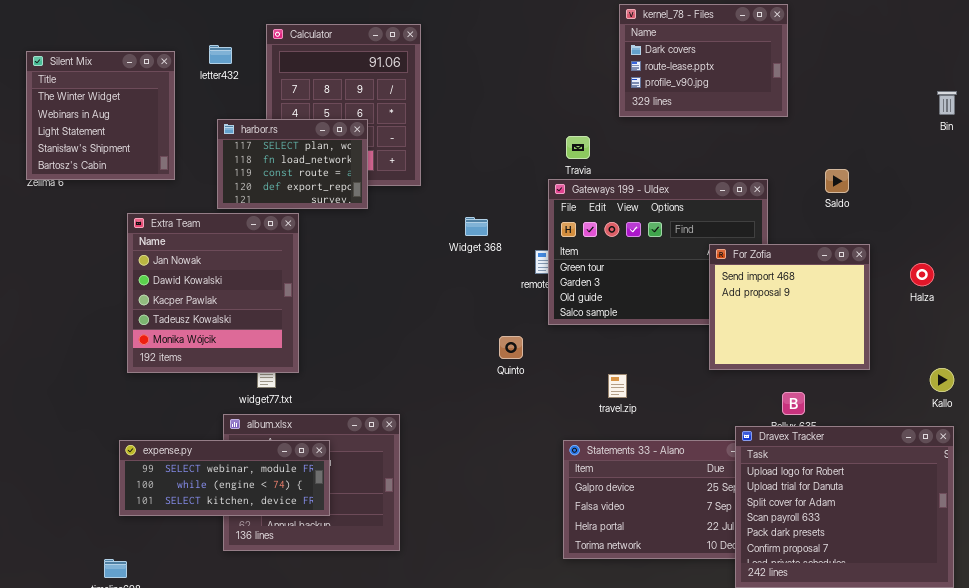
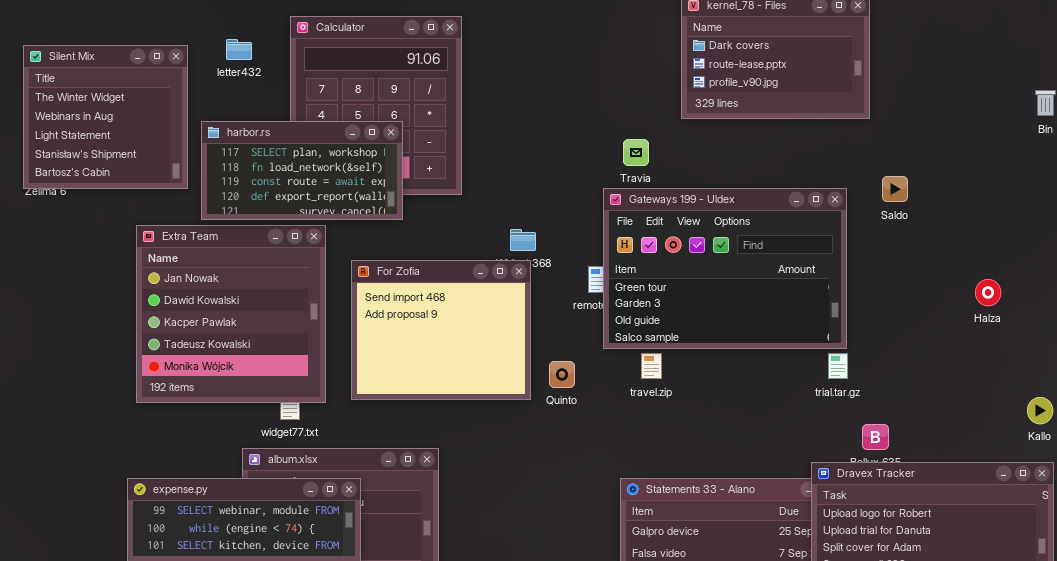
harbor.rs: [217,119,368,209] -> [201,121,403,220], resized
Saldo: [825,169,849,193] -> [882,176,908,202], moved
For Zofia: [709,244,870,370] -> [351,260,531,400], moved
Halza: [910,263,934,286] -> [975,279,1001,306], moved
travel.zip: [608,374,627,398] -> [641,353,662,379], moved

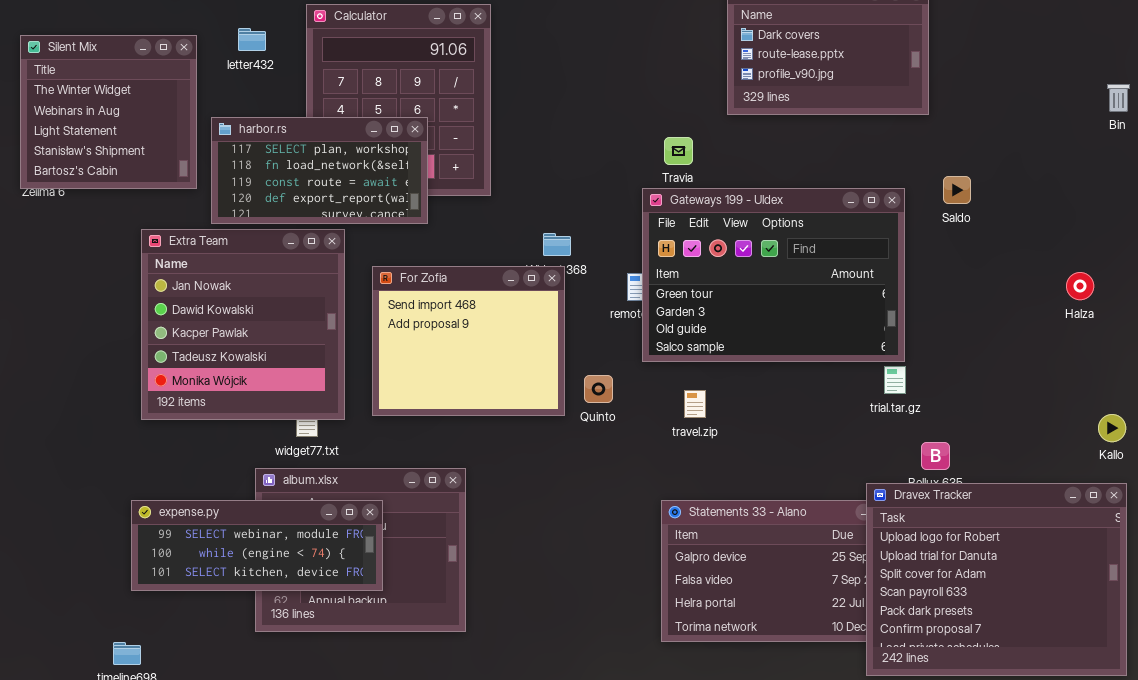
Halza: [975,279,1001,306] -> [1066,272,1094,300], moved
travel.zip: [641,353,662,379] -> [684,390,706,418], moved

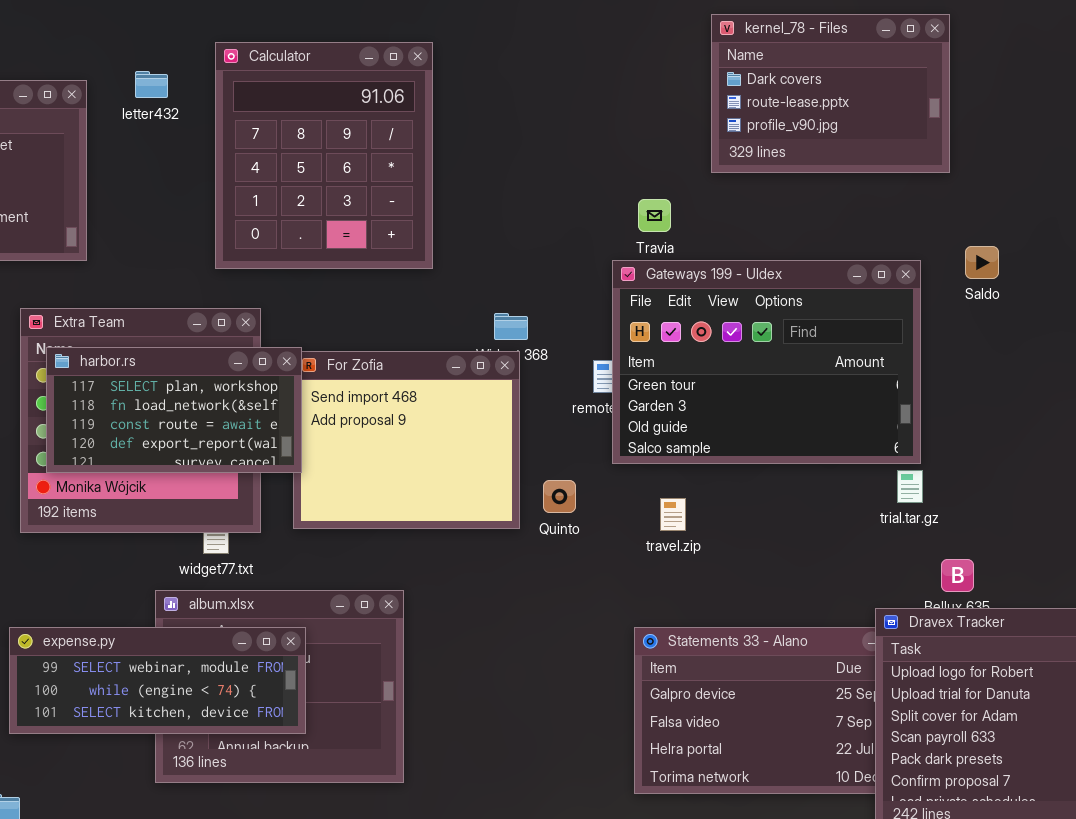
harbor.rs: [211,117,428,224] -> [46,347,302,473], moved

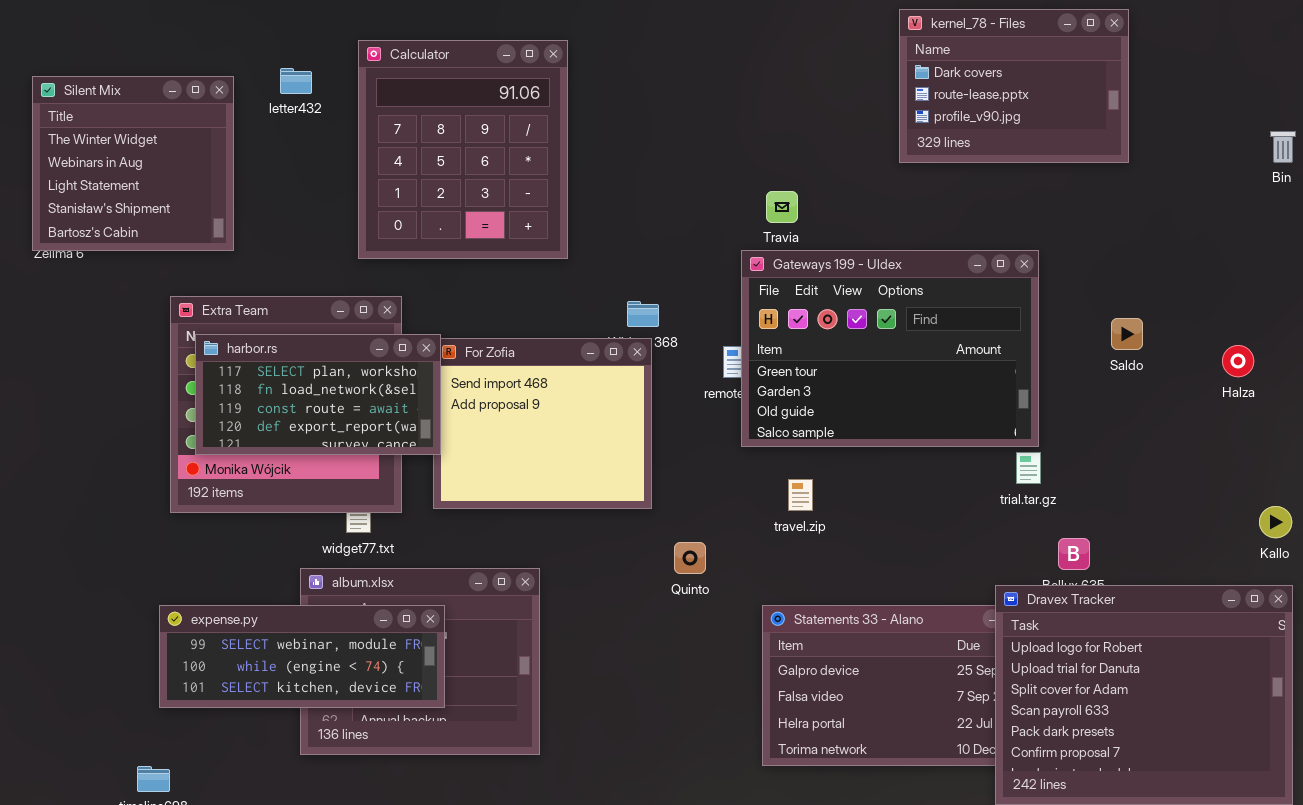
kernel_78 - Files: [711,14,950,173] -> [899,9,1129,163], moved
Saldo: [965,246,999,279] -> [1111,318,1143,350], moved
Quinto: [543,480,576,513] -> [674,542,706,574], moved

